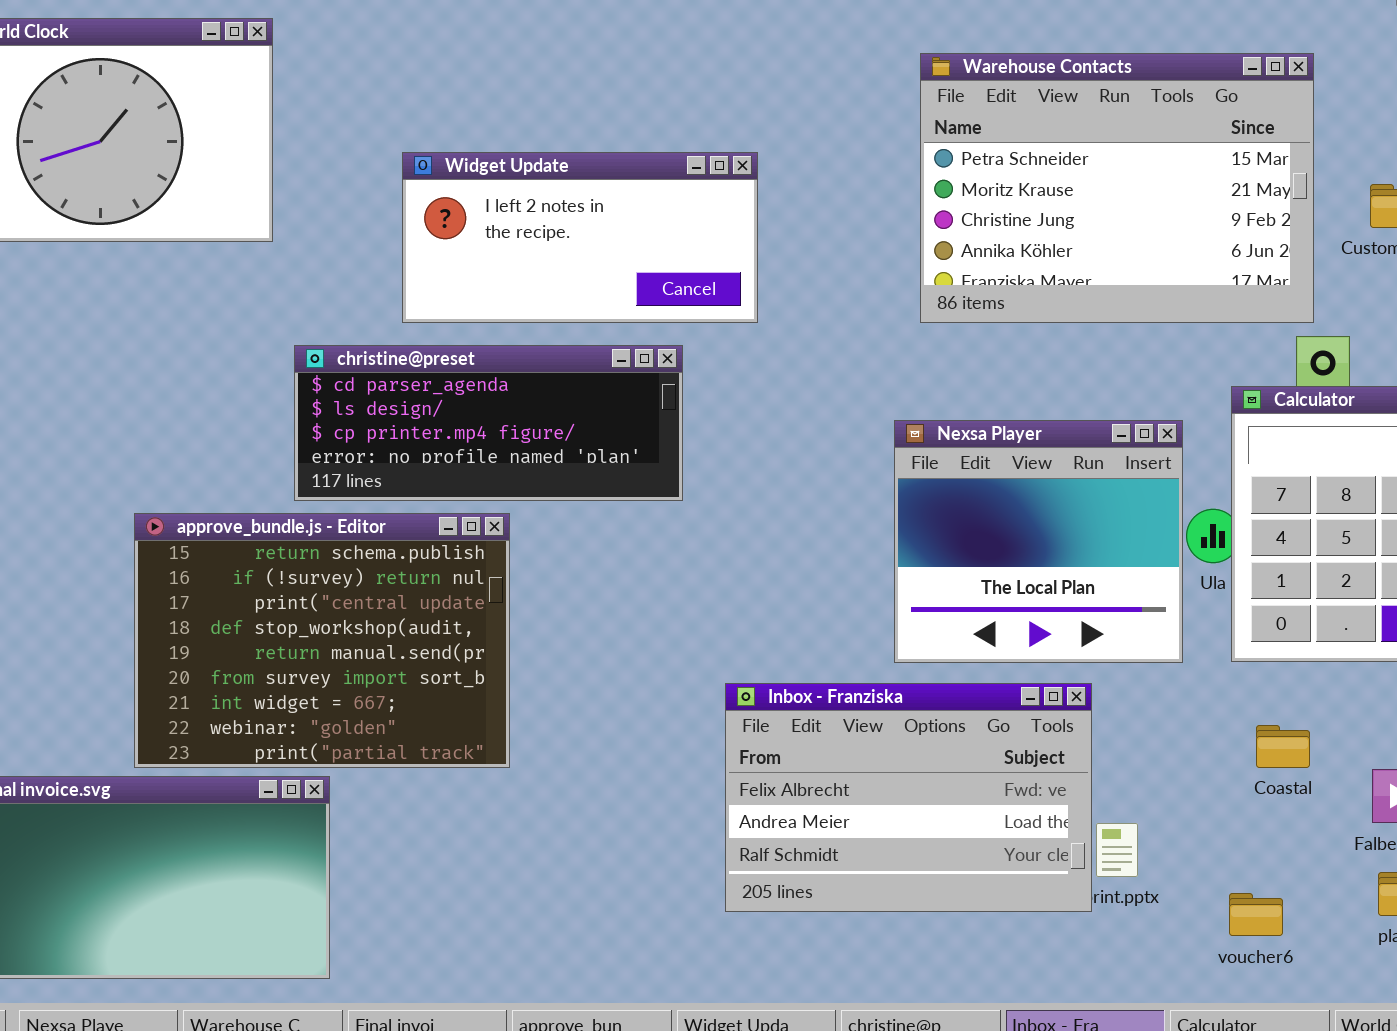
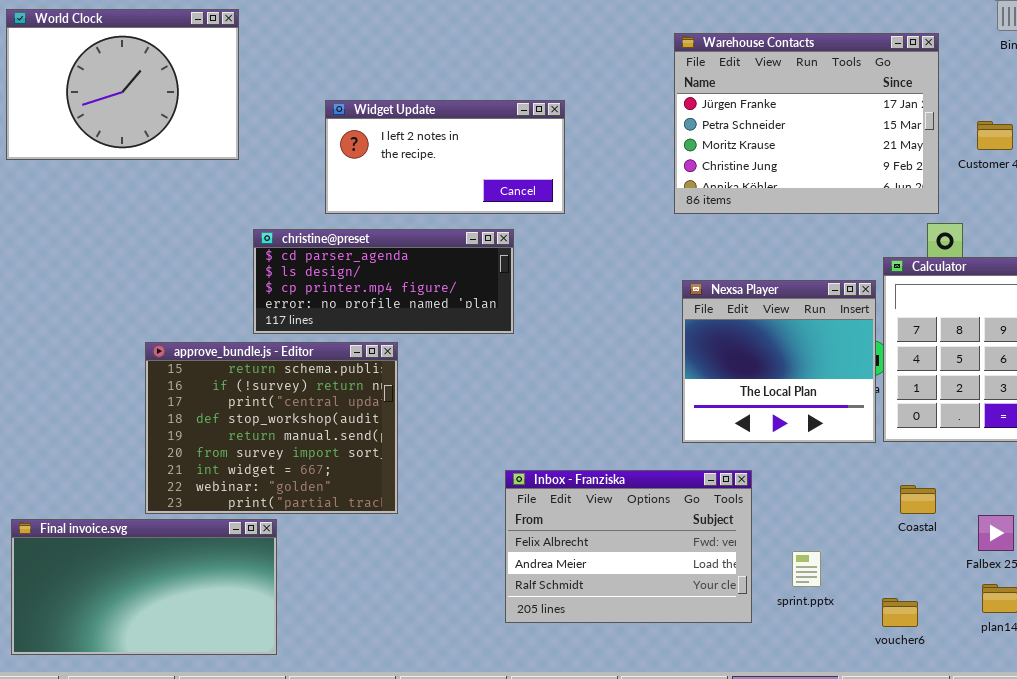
Warehouse Contacts: [920,53,1314,323] -> [674,33,939,214], scrolled up 1 row
Nexsa Player: [894,420,1183,663] -> [682,280,876,443], moved
Inbox - Franziska: [725,683,1092,912] -> [505,470,752,623], moved

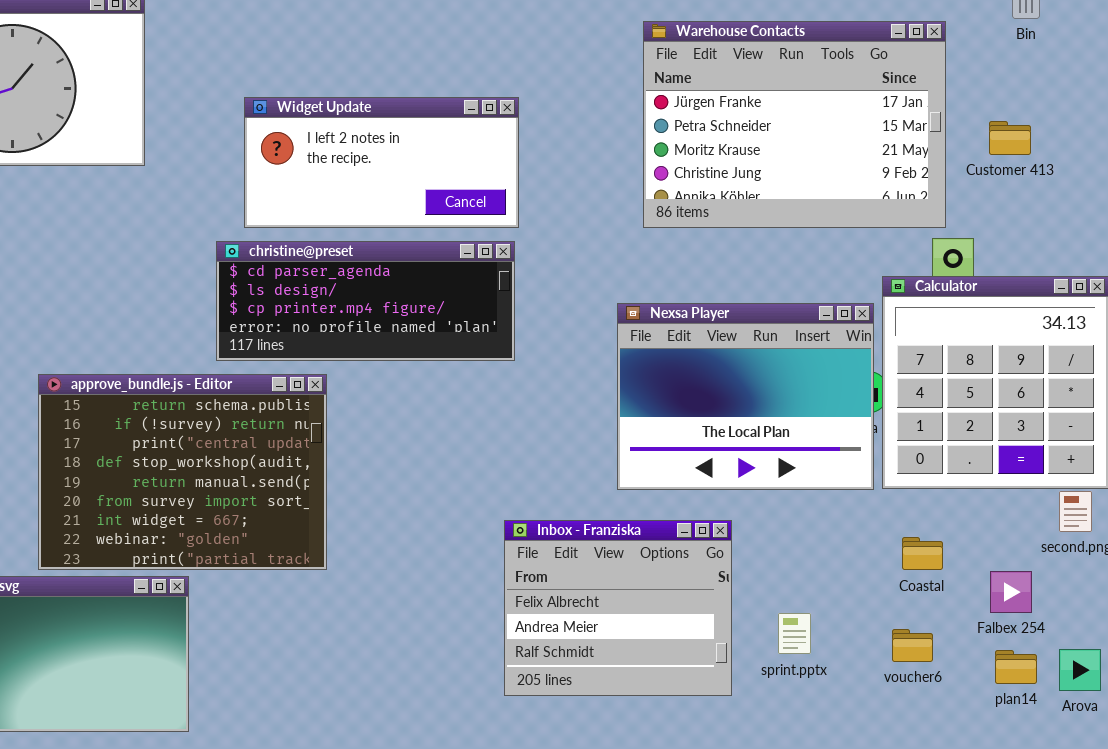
christine@preset: [253,229,514,334] -> [216,241,515,361], moved
Nexsa Player: [682,280,876,443] -> [617,303,874,490], resized
Inbox - Franziska: [505,470,752,623] -> [504,520,732,696], resized
voucher6: [882,598,918,627] -> [892,629,933,662], moved

